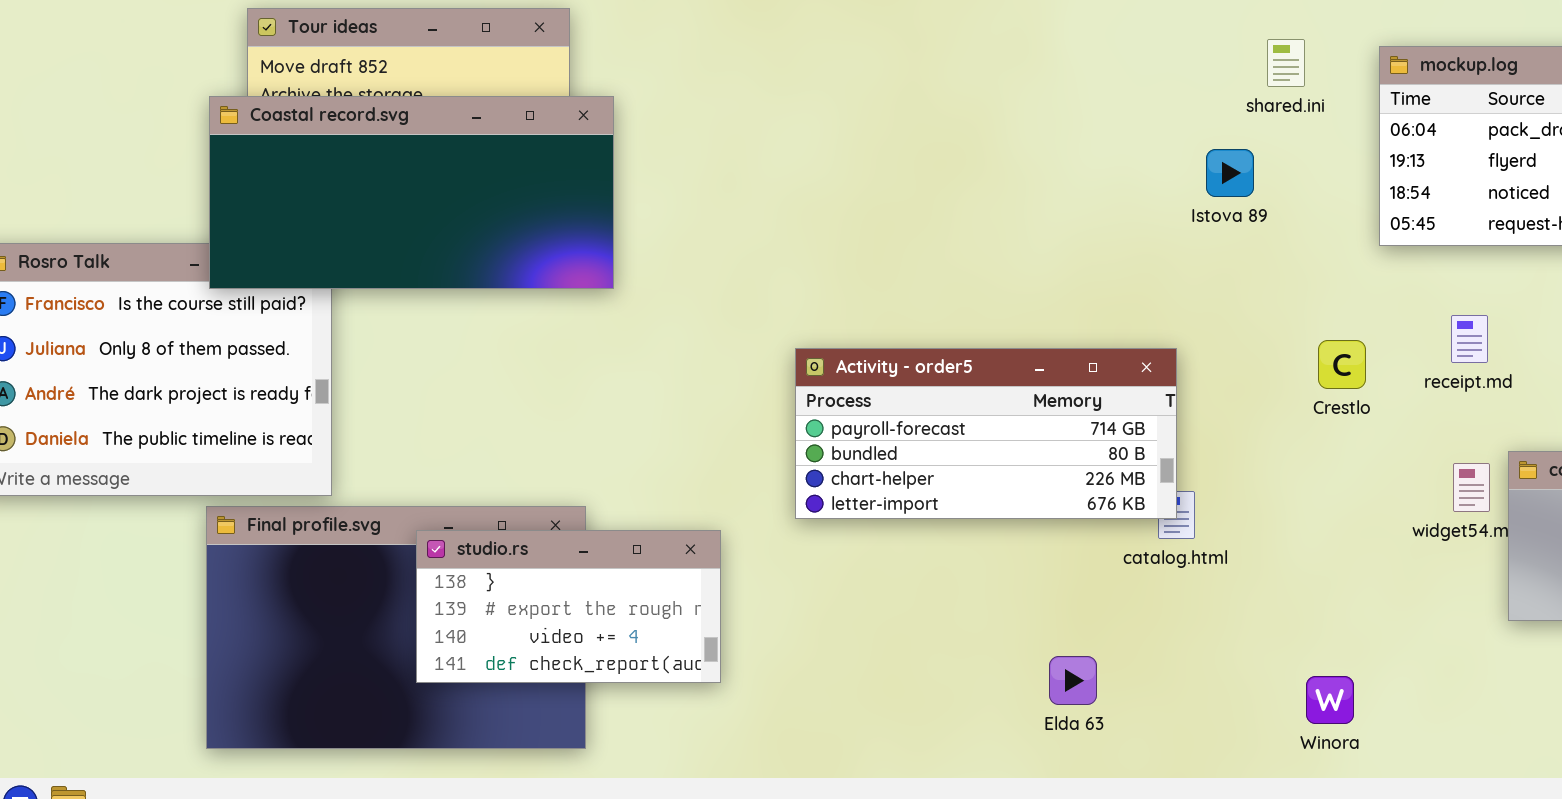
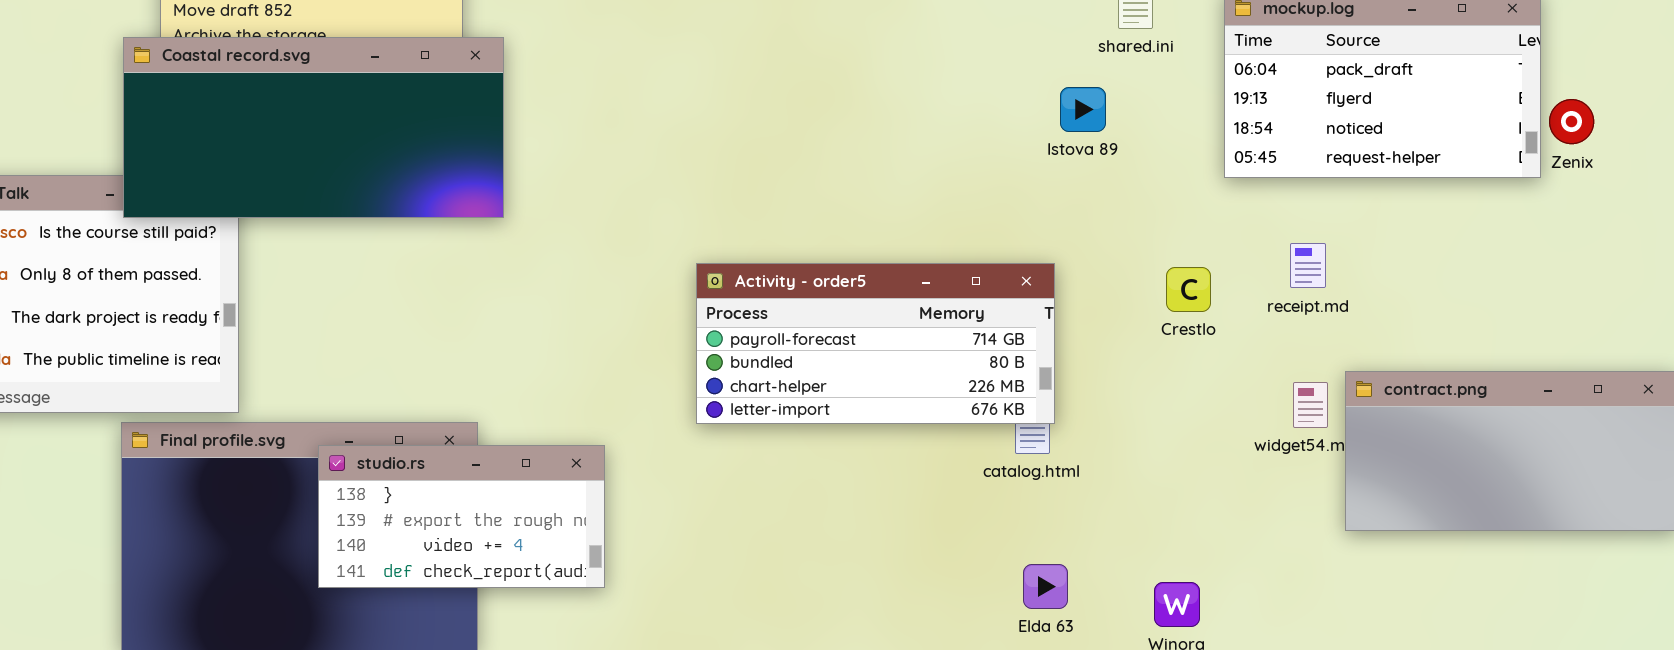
Activity - order5: [795,348,1177,519] -> [696,263,1055,424], moved
Elda 63: [1049,656,1097,705] -> [1023,564,1068,609], moved

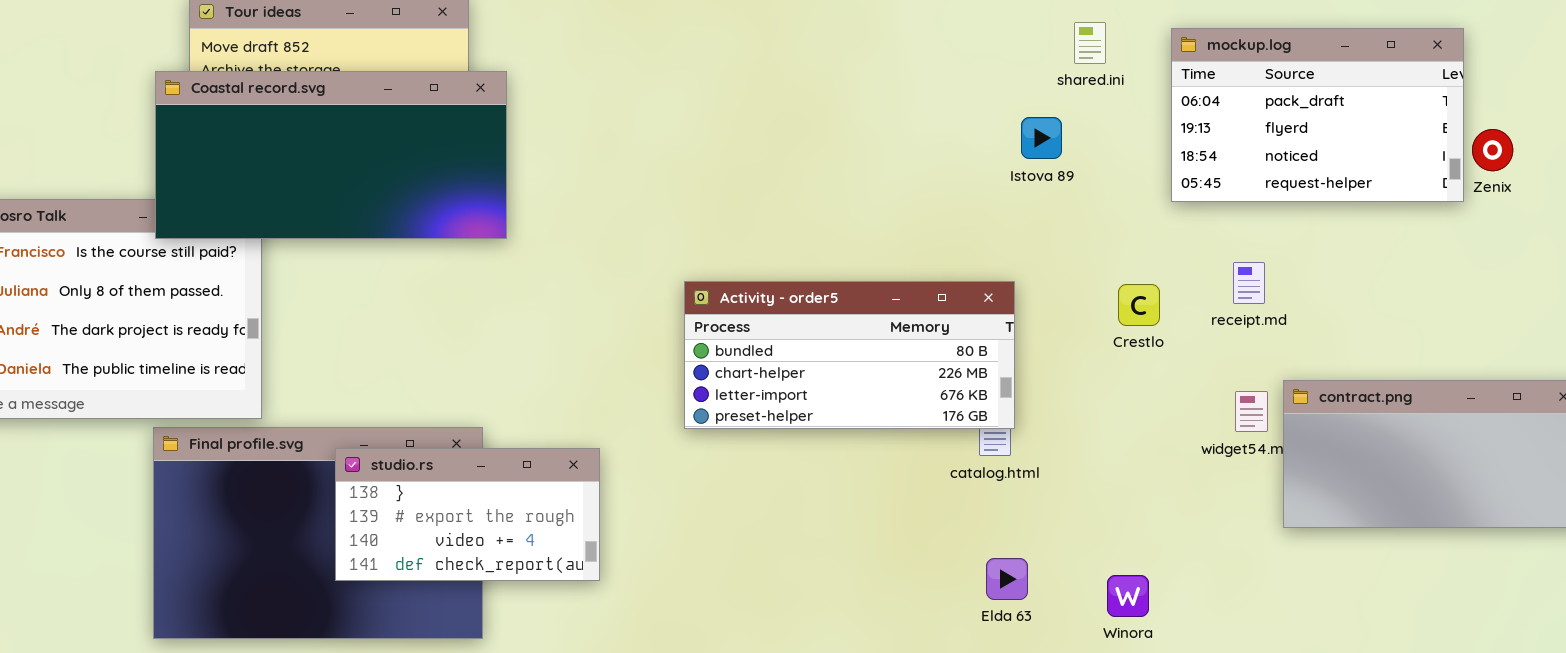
Activity - order5: [696,263,1055,424] -> [684,281,1015,429], scrolled down 1 row

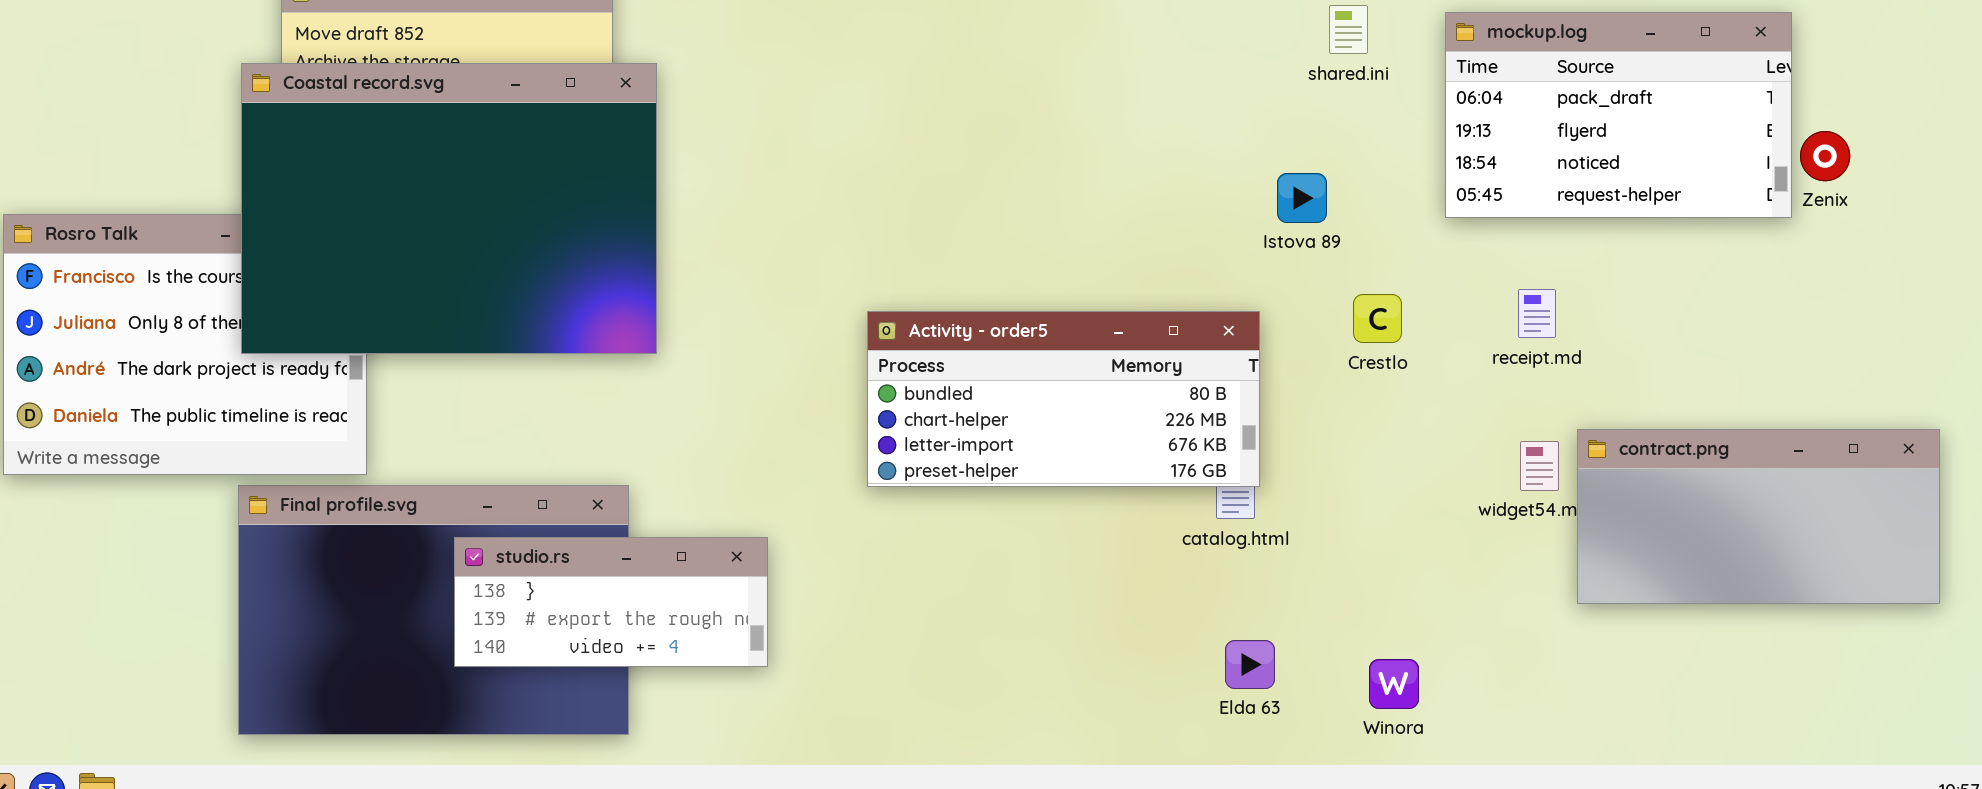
Coastal record.svg: [155,71,507,239] -> [241,63,657,354], resized
Istova 89: [1021,117,1062,159] -> [1277,173,1327,223], moved
Crestlo: [1118,284,1160,326] -> [1353,294,1402,343], moved
studio.rs: [335,448,600,581] -> [454,537,768,667], resized

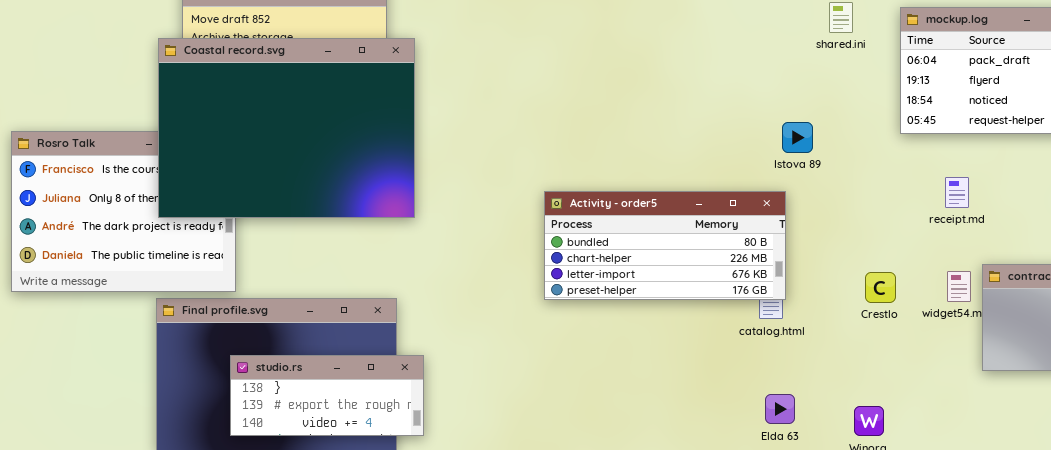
Istova 89: [1277,173,1327,223] -> [782,122,813,153], moved
Crestlo: [1353,294,1402,343] -> [865,272,896,303], moved
studio.rs: [454,537,768,667] -> [230,355,424,436], moved

